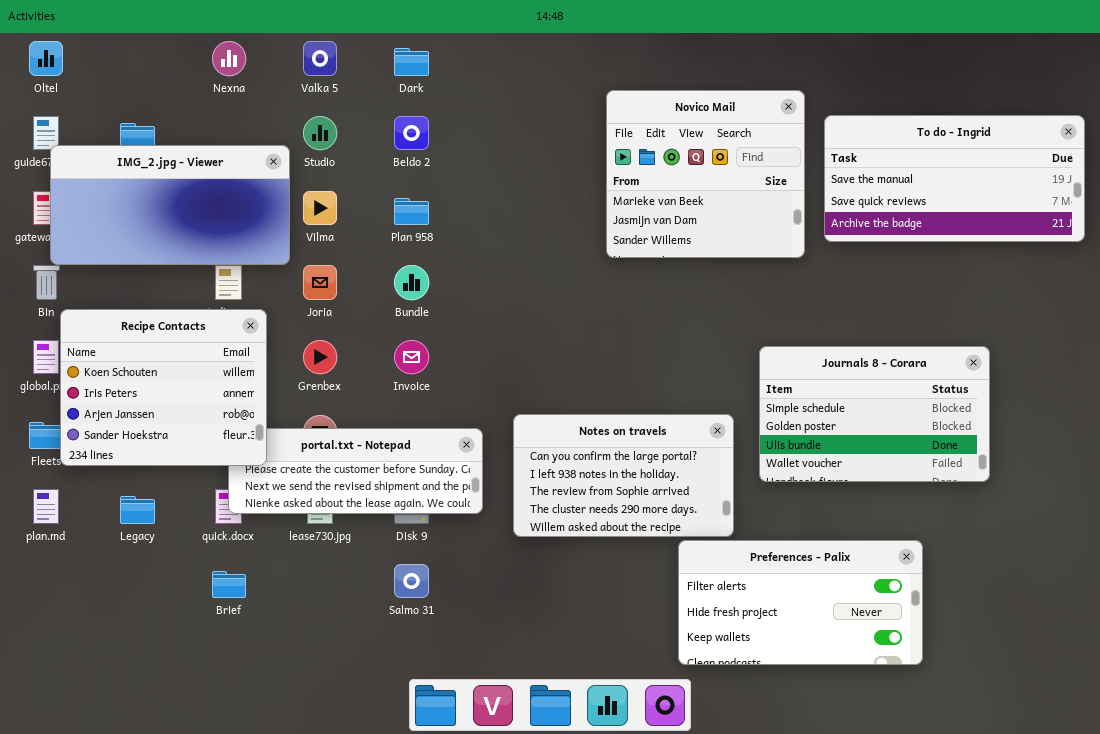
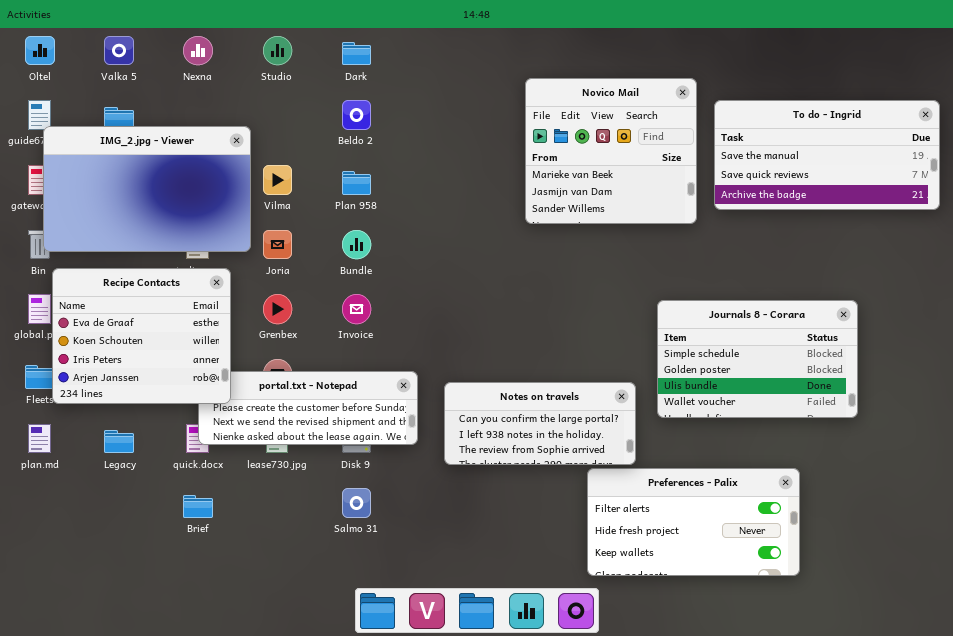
Valka 5: [303,41,337,76] -> [104,36,134,65], moved
Studio: [303,116,337,150] -> [263,36,292,65], moved
IMG_2.jpg - Viewer: [50,145,290,265] -> [43,126,251,252], resized
Recipe Contacts: [60,309,267,466] -> [52,268,231,404], scrolled up 1 row
Notes on travels: [513,414,734,537] -> [444,382,636,465], resized

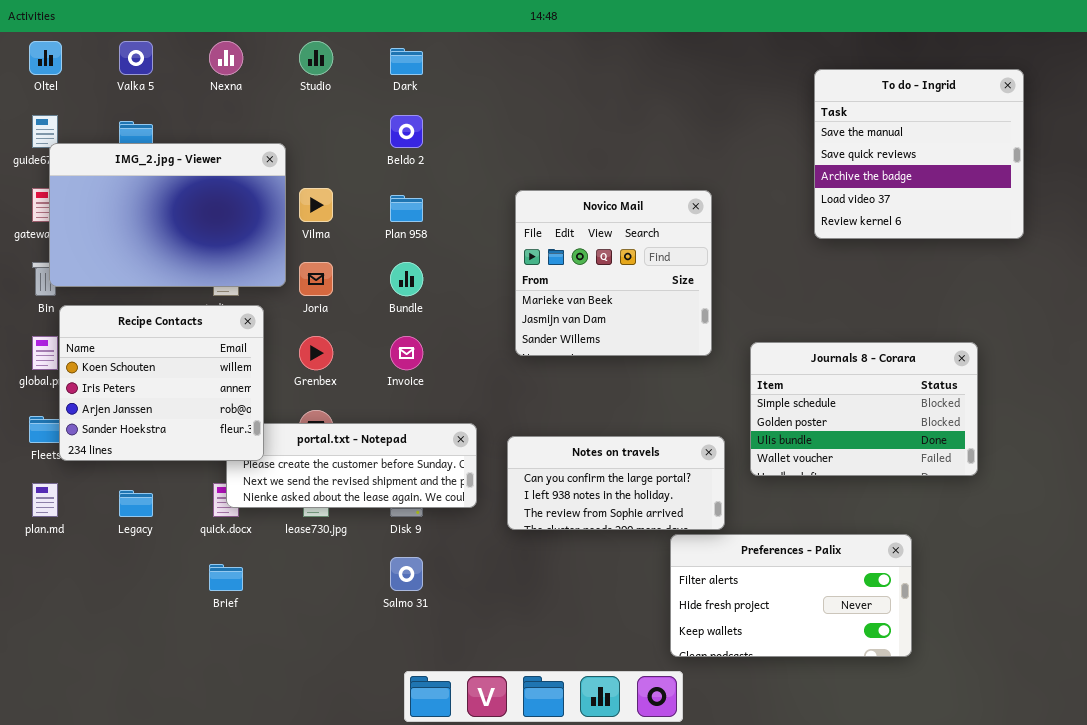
Novico Mail: [525,78,697,224] -> [515,190,712,356], moved
To do - Ingrid: [714,100,940,210] -> [814,69,1024,239], resized
Recipe Contacts: [52,268,231,404] -> [59,305,264,461], scrolled down 1 row

